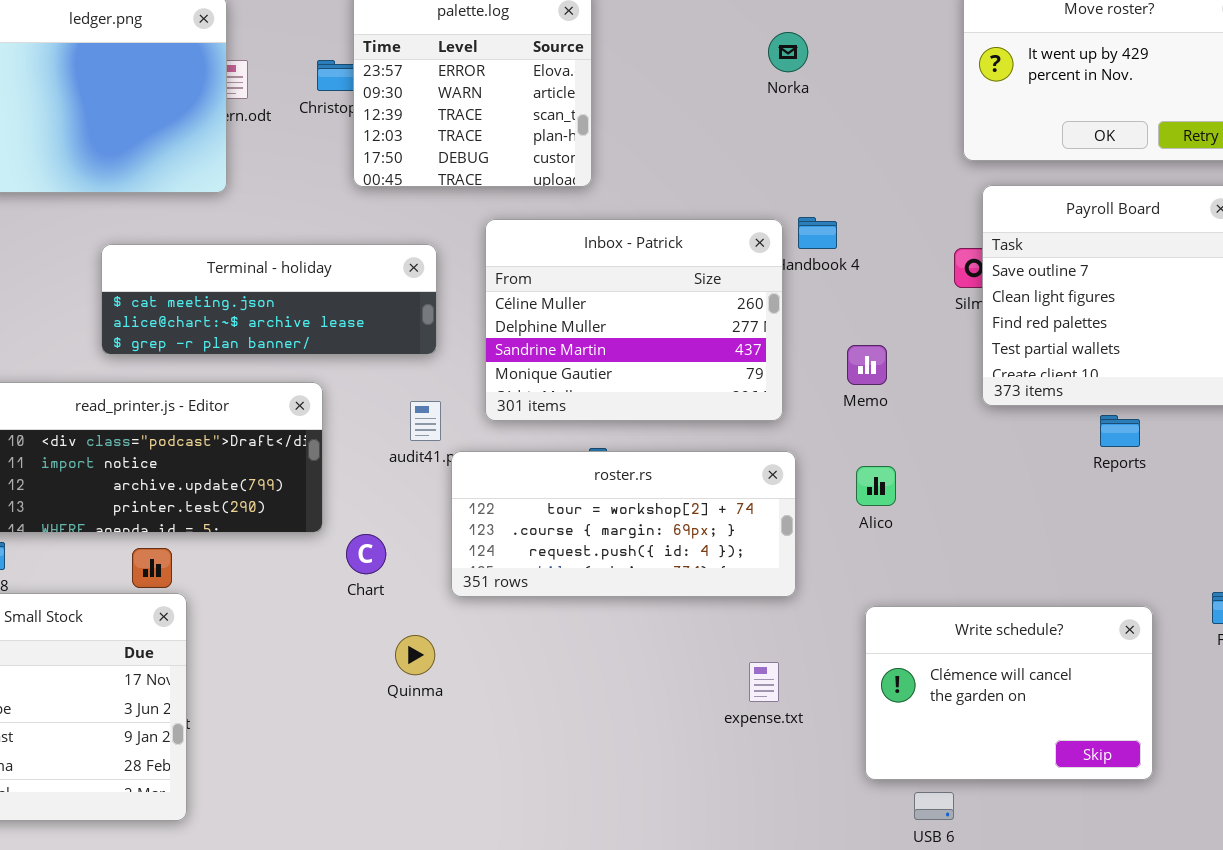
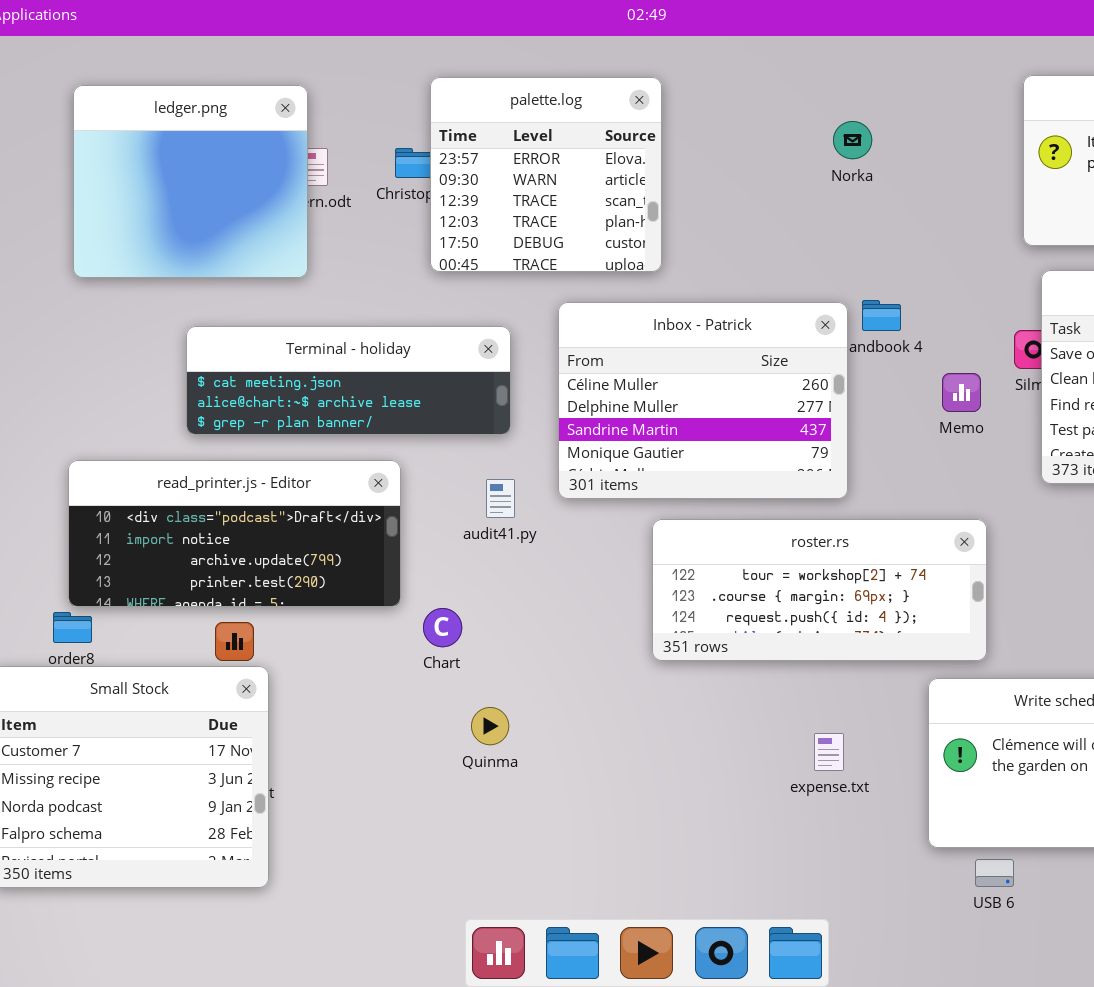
Memo: [847,345,887,385] -> [942,373,981,412], moved
roster.rs: [451,451,796,597] -> [652,519,987,661], moved

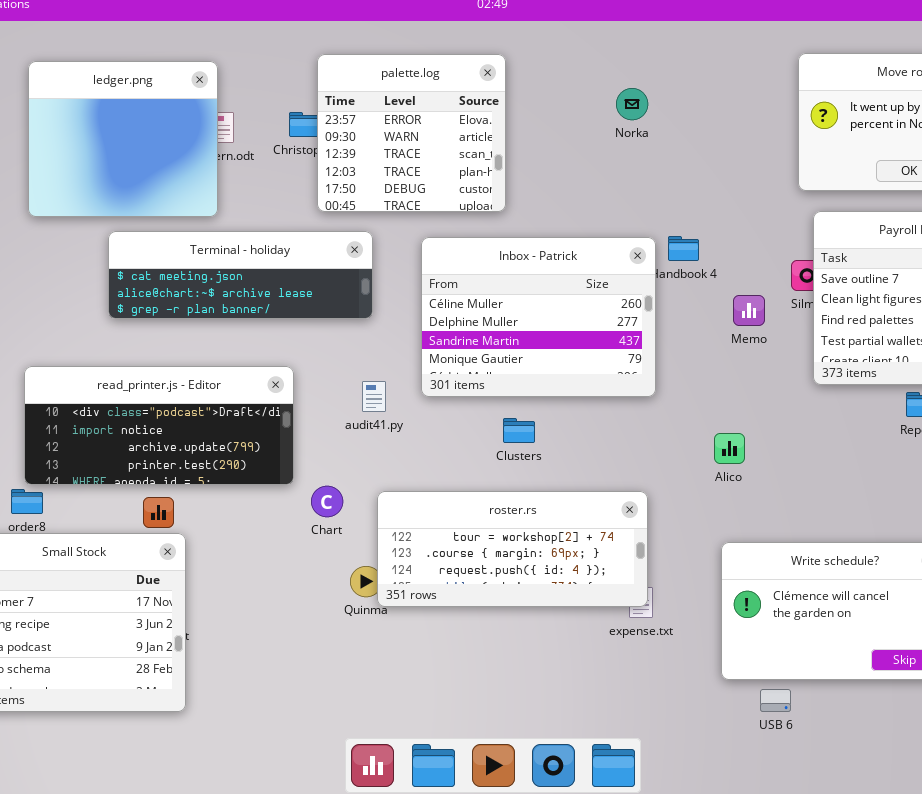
Norka: [833,121,872,159] -> [616,88,648,120], moved
Terminal - holiday: [186,326,511,435] -> [108,231,373,319], moved
roster.rs: [652,519,987,661] -> [377,491,648,607], moved

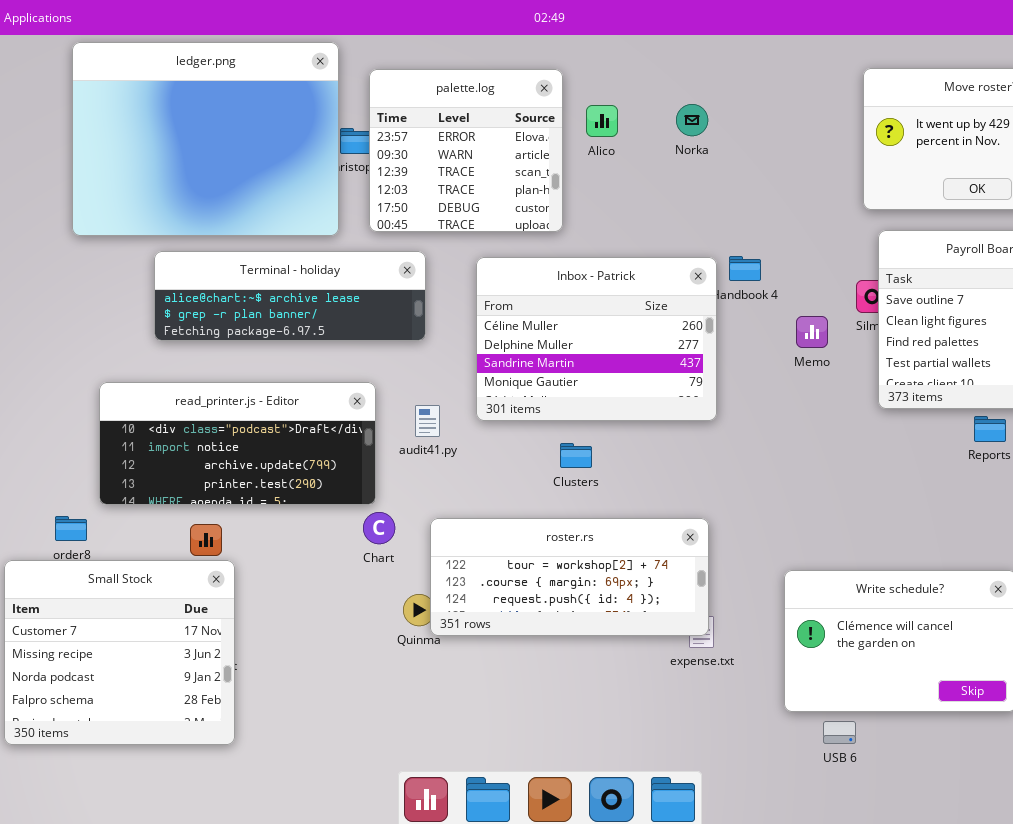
ledger.png: [28,61,218,217] -> [72,42,339,236], resized
Terminal - holiday: [108,231,373,319] -> [154,251,426,341], scrolled down 1 row
read_printer.js - Editor: [24,366,294,485] -> [99,382,376,505], moved
Alico: [714,433,745,464] -> [586,105,618,137], moved

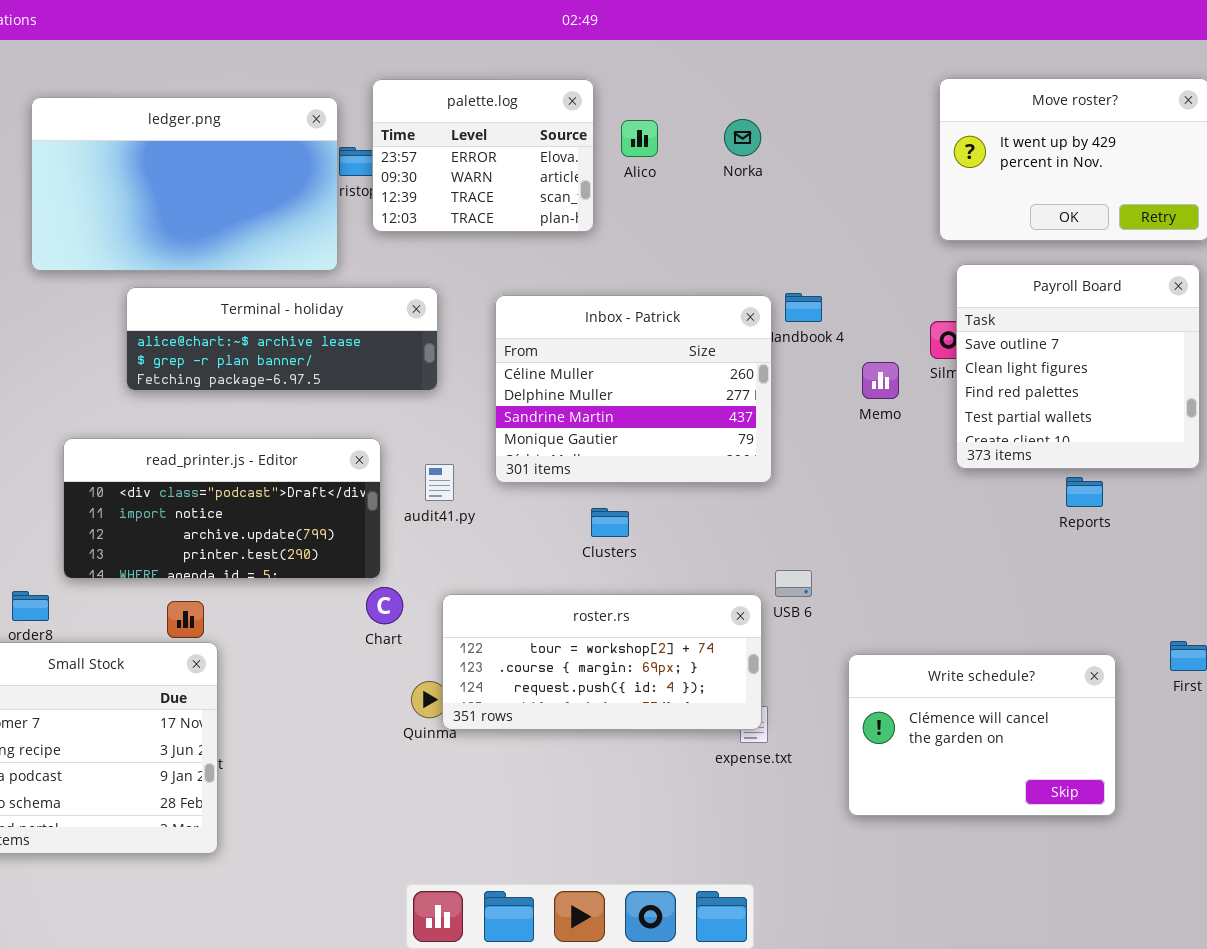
ledger.png: [72,42,339,236] -> [31,97,338,271], resized
palette.log: [369,69,563,232] -> [372,79,594,232], resized
USB 6: [823,721,856,744] -> [775,570,812,597], moved

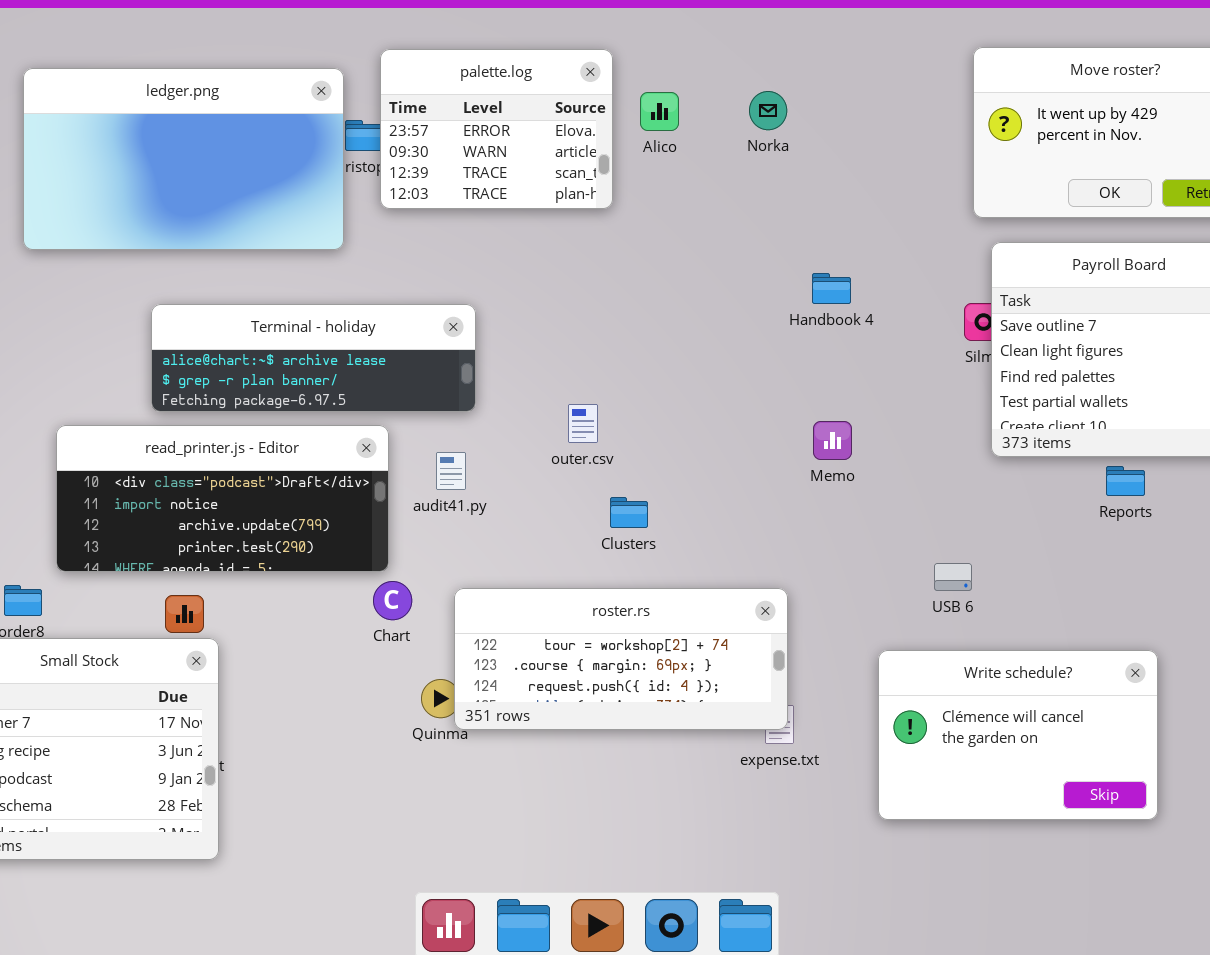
Terminal - holiday: [126,287,438,391] -> [151,304,476,412], moved
Inbox - Patrick: [495,295,772,483] -> none, closed
Memo: [862,362,899,399] -> [813,421,852,460], moved
USB 6: [775,570,812,597] -> [934,563,972,591], moved

